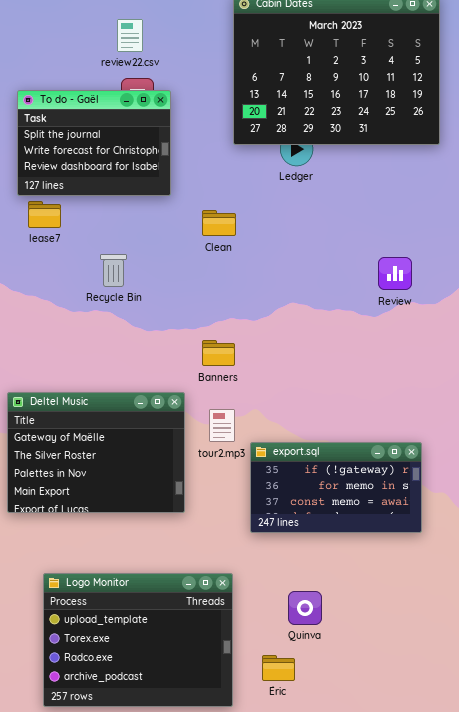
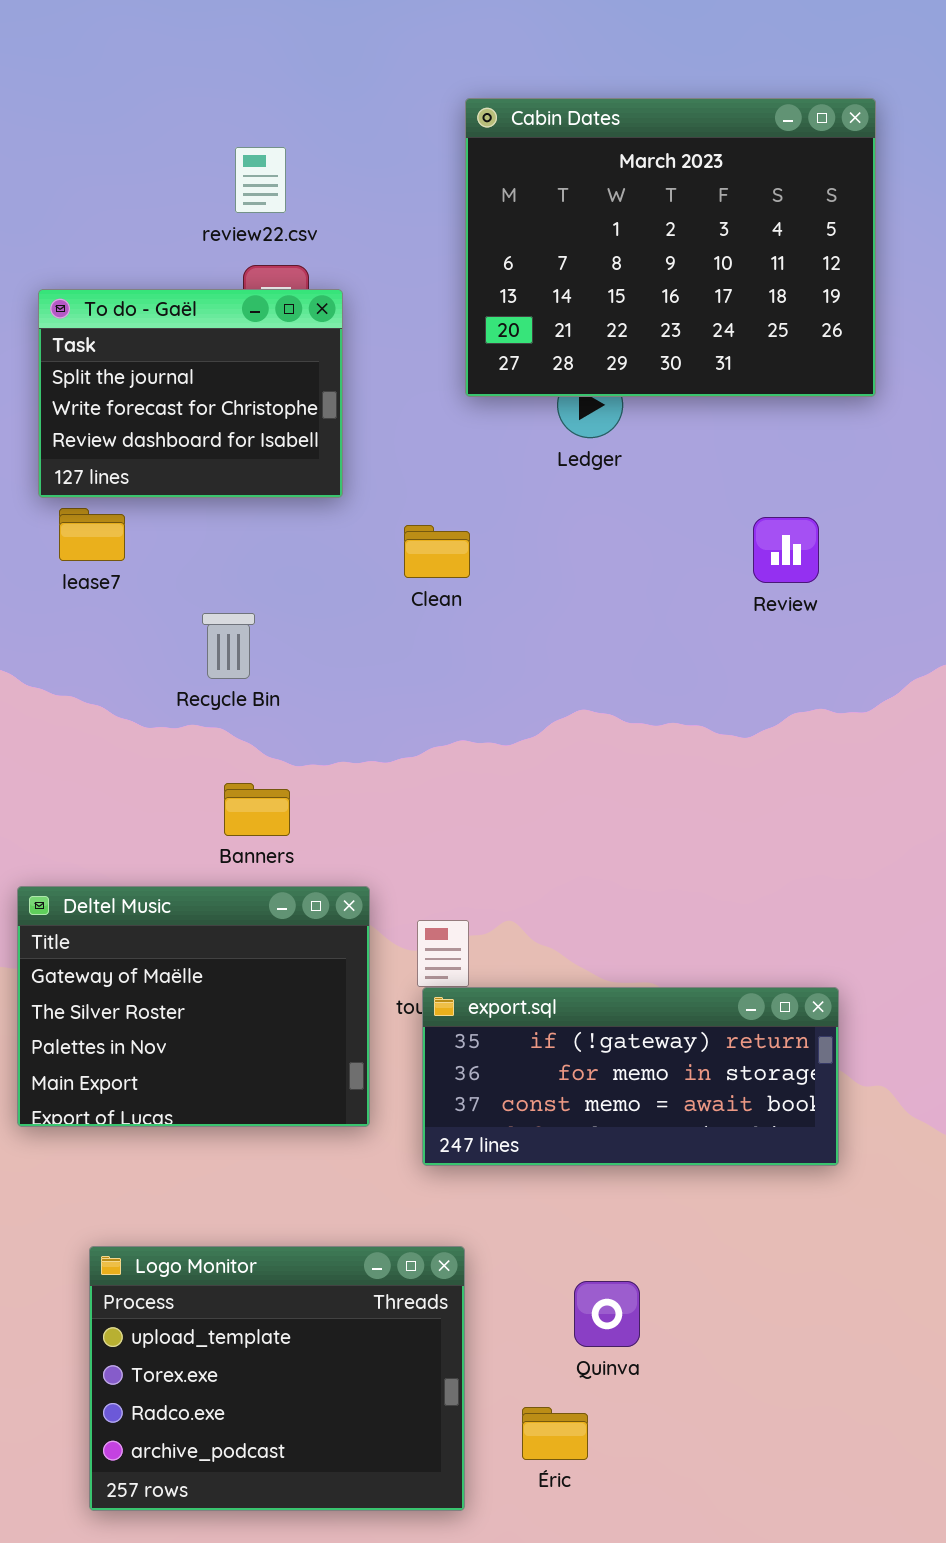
Review: [378,257,412,290] -> [753,517,819,583], moved
Banners: [202,340,235,366] -> [224,783,290,836], moved
export.sql: [250,442,422,533] -> [422,987,839,1166], resized

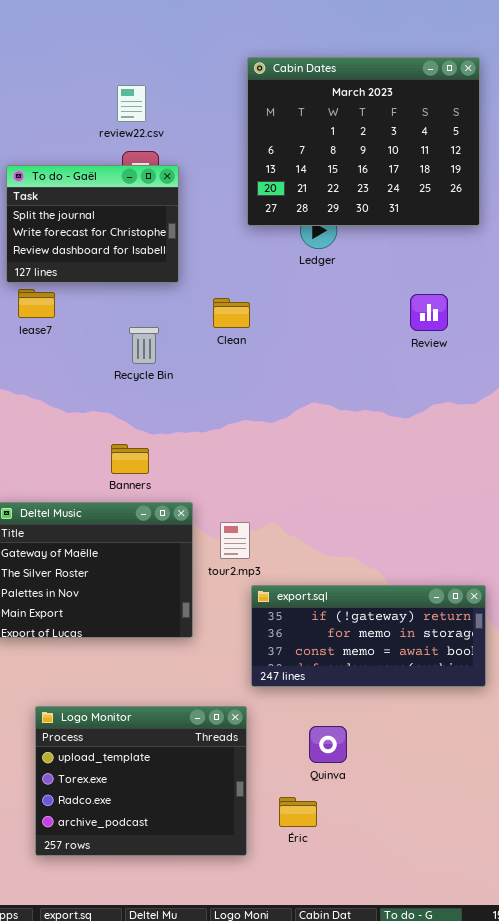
Recycle Bin: [202,613,255,679] -> [129,327,159,364], moved
export.sql: [422,987,839,1166] -> [251,585,486,687], moved

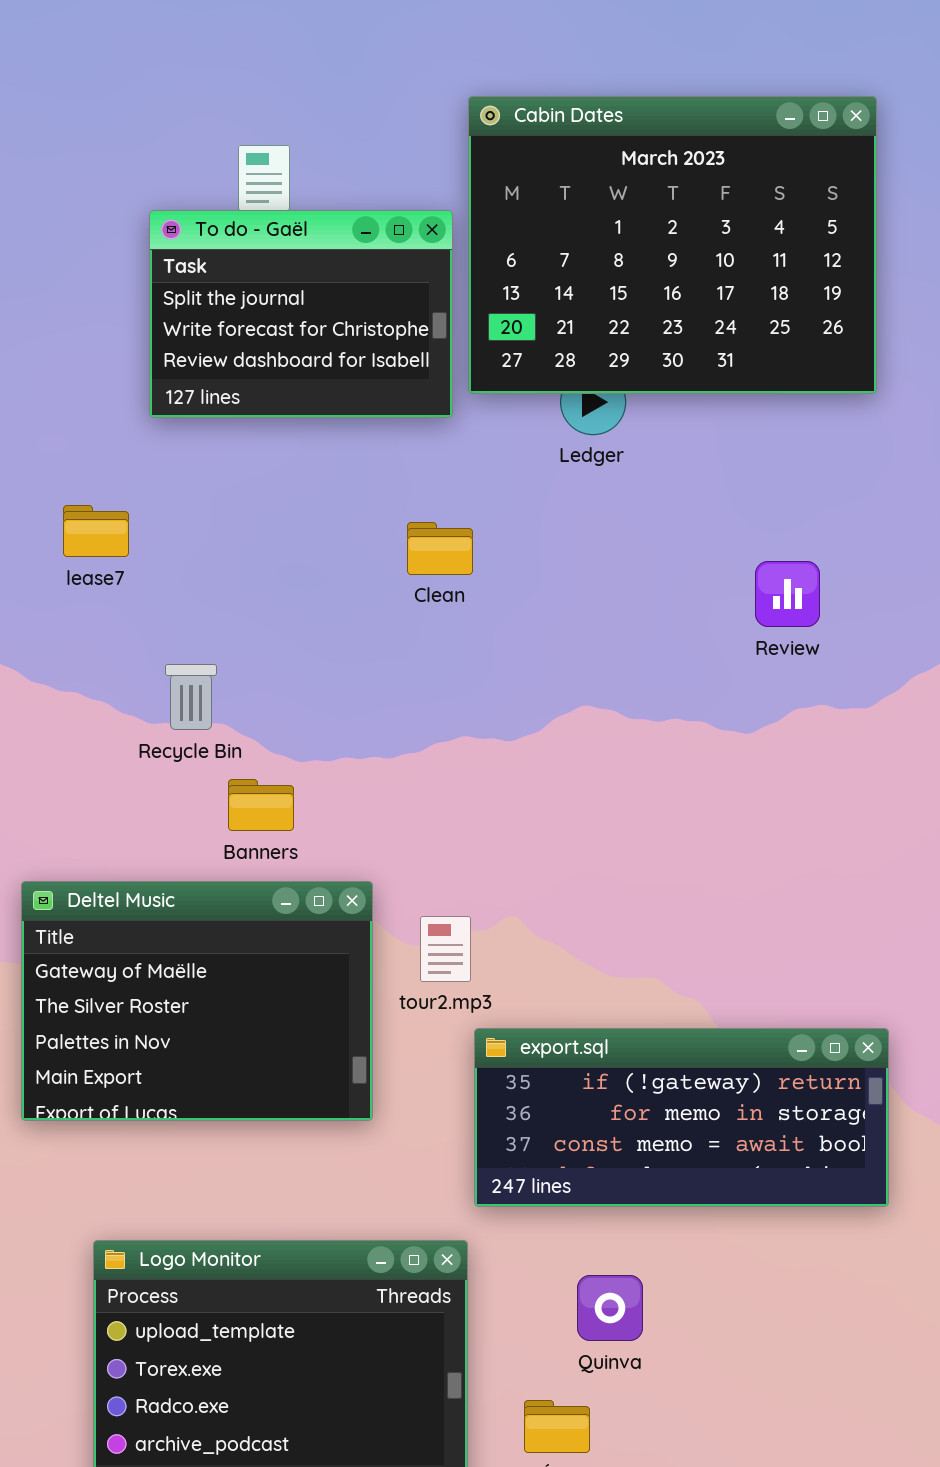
To do - Gaël: [6,165,179,283] -> [149,210,453,418], moved
Review: [410,294,448,331] -> [755,561,820,627], moved
Recycle Bin: [129,327,159,364] -> [165,664,217,730], moved

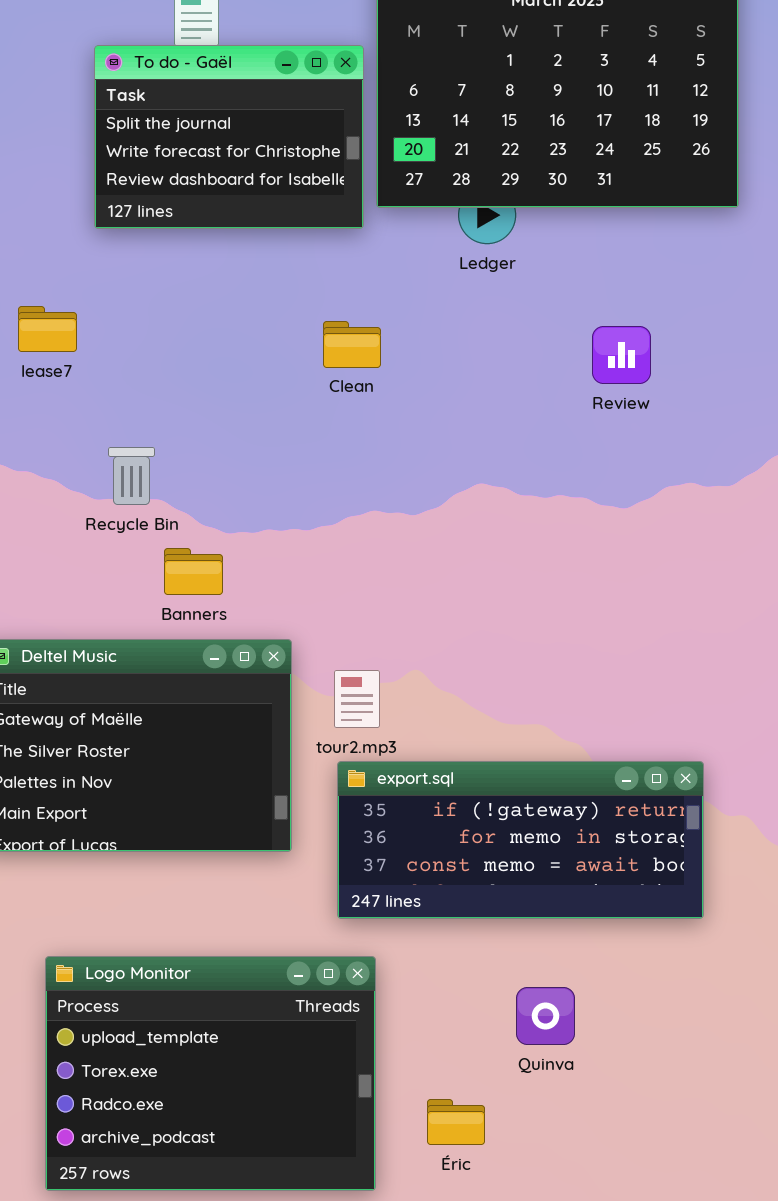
Review: [755,561,820,627] -> [592,326,651,384], moved
export.sql: [474,1028,889,1207] -> [337,761,704,919], moved
Quinva: [577,1275,643,1341] -> [516,987,575,1045], moved

